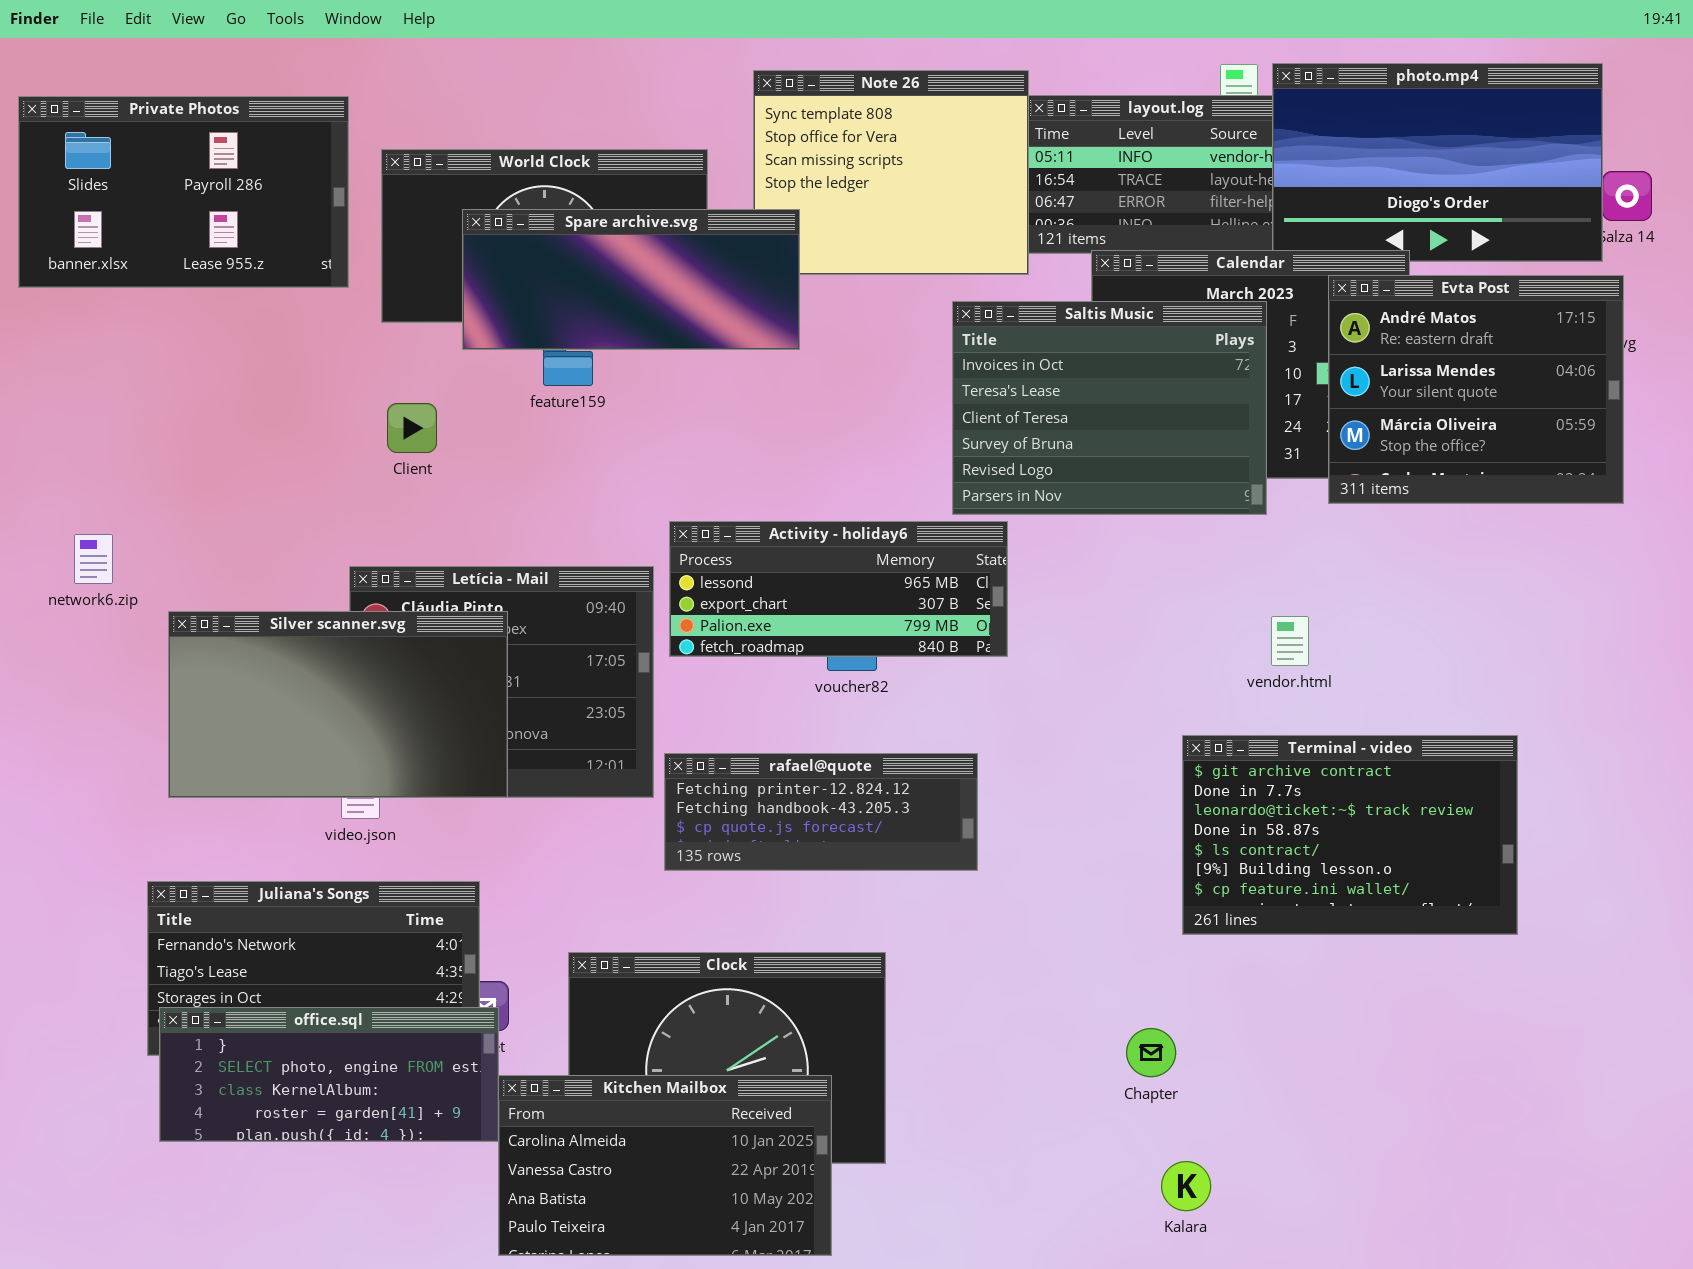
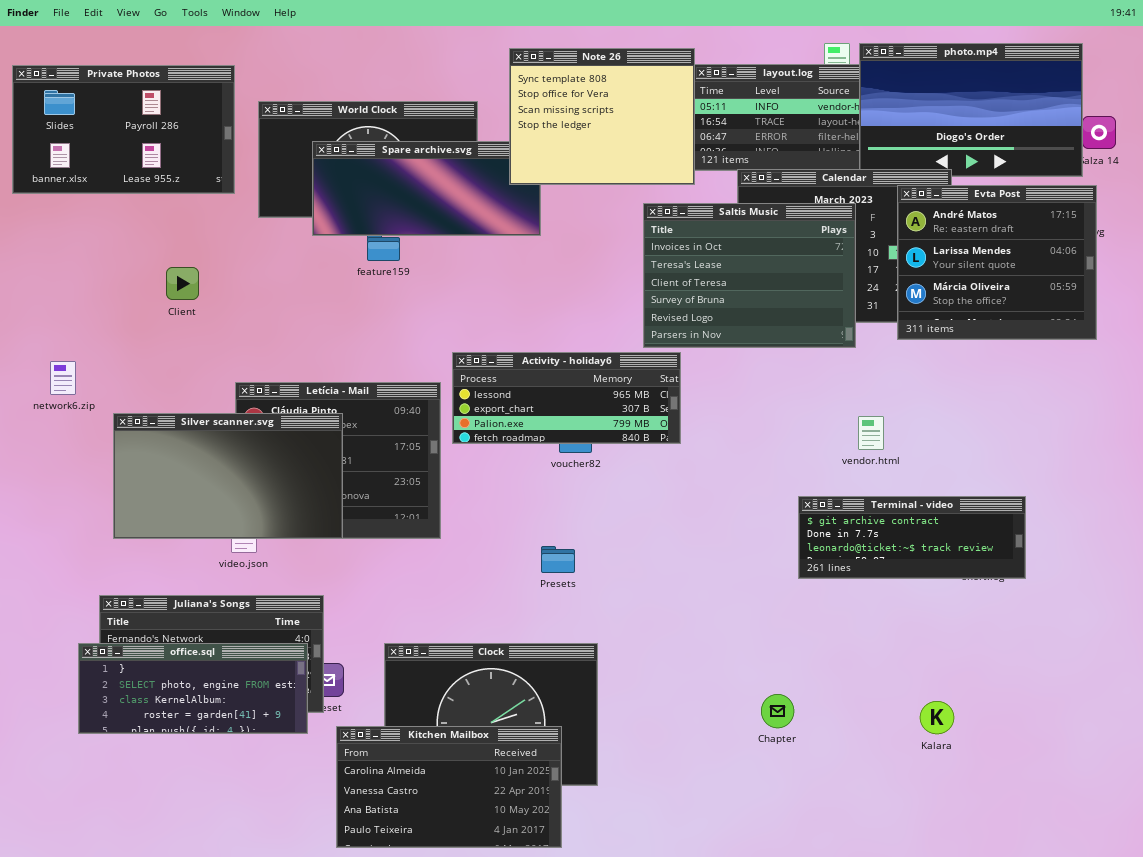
Note 26: [753,70,1029,275] -> [509,48,695,185], raised
Client: [387,403,437,453] -> [166,267,199,300], moved
Terminal - video: [1182,735,1518,935] -> [798,496,1026,579], resized
rafael@quote: [664,753,978,871] -> none, closed
office.sql: [159,1007,499,1142] -> [78,643,308,734], moved
Kalara: [1161,1161,1211,1211] -> [920,701,954,734], moved

